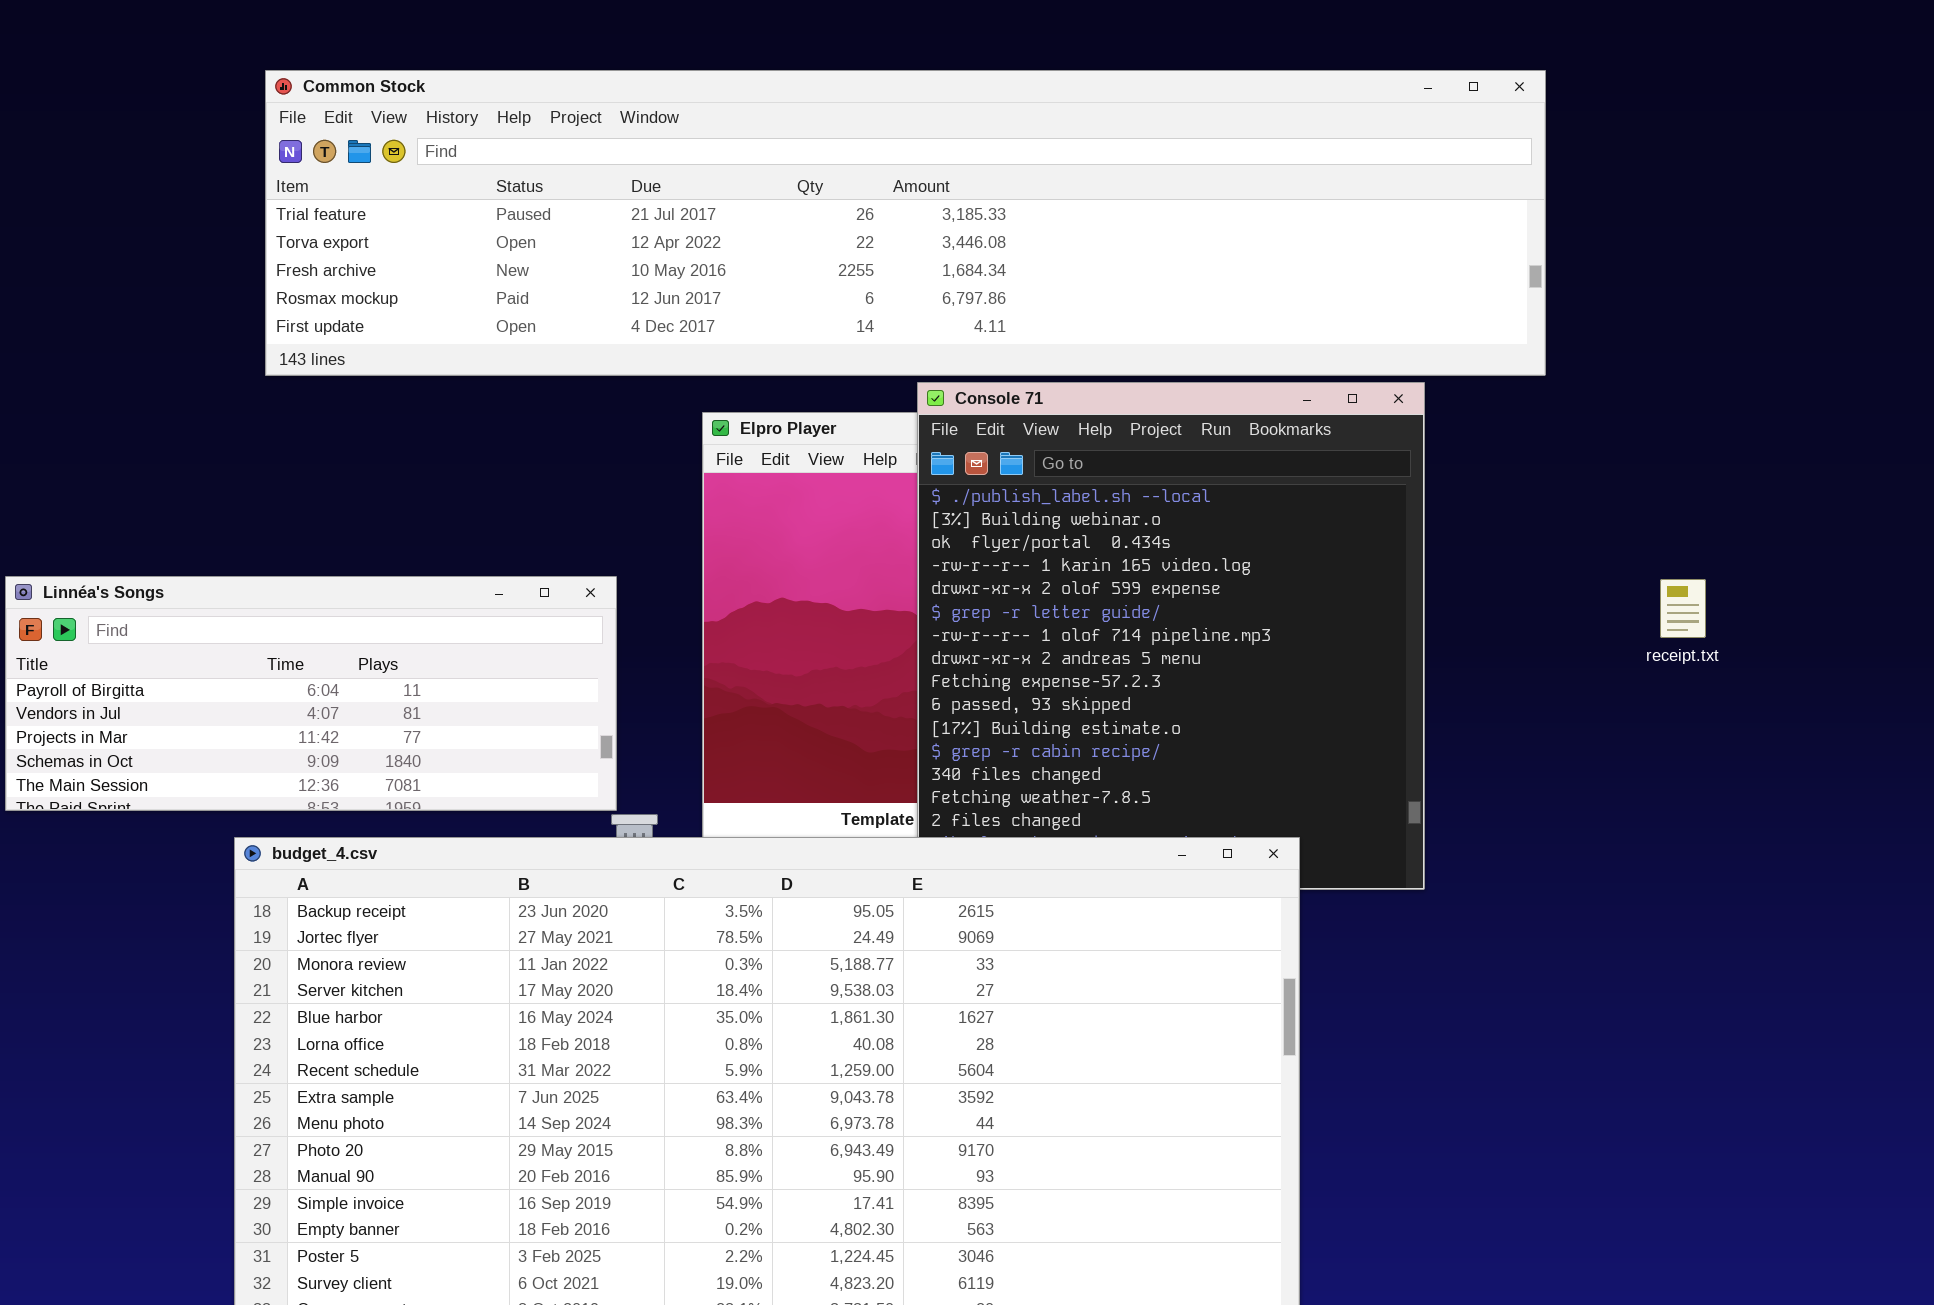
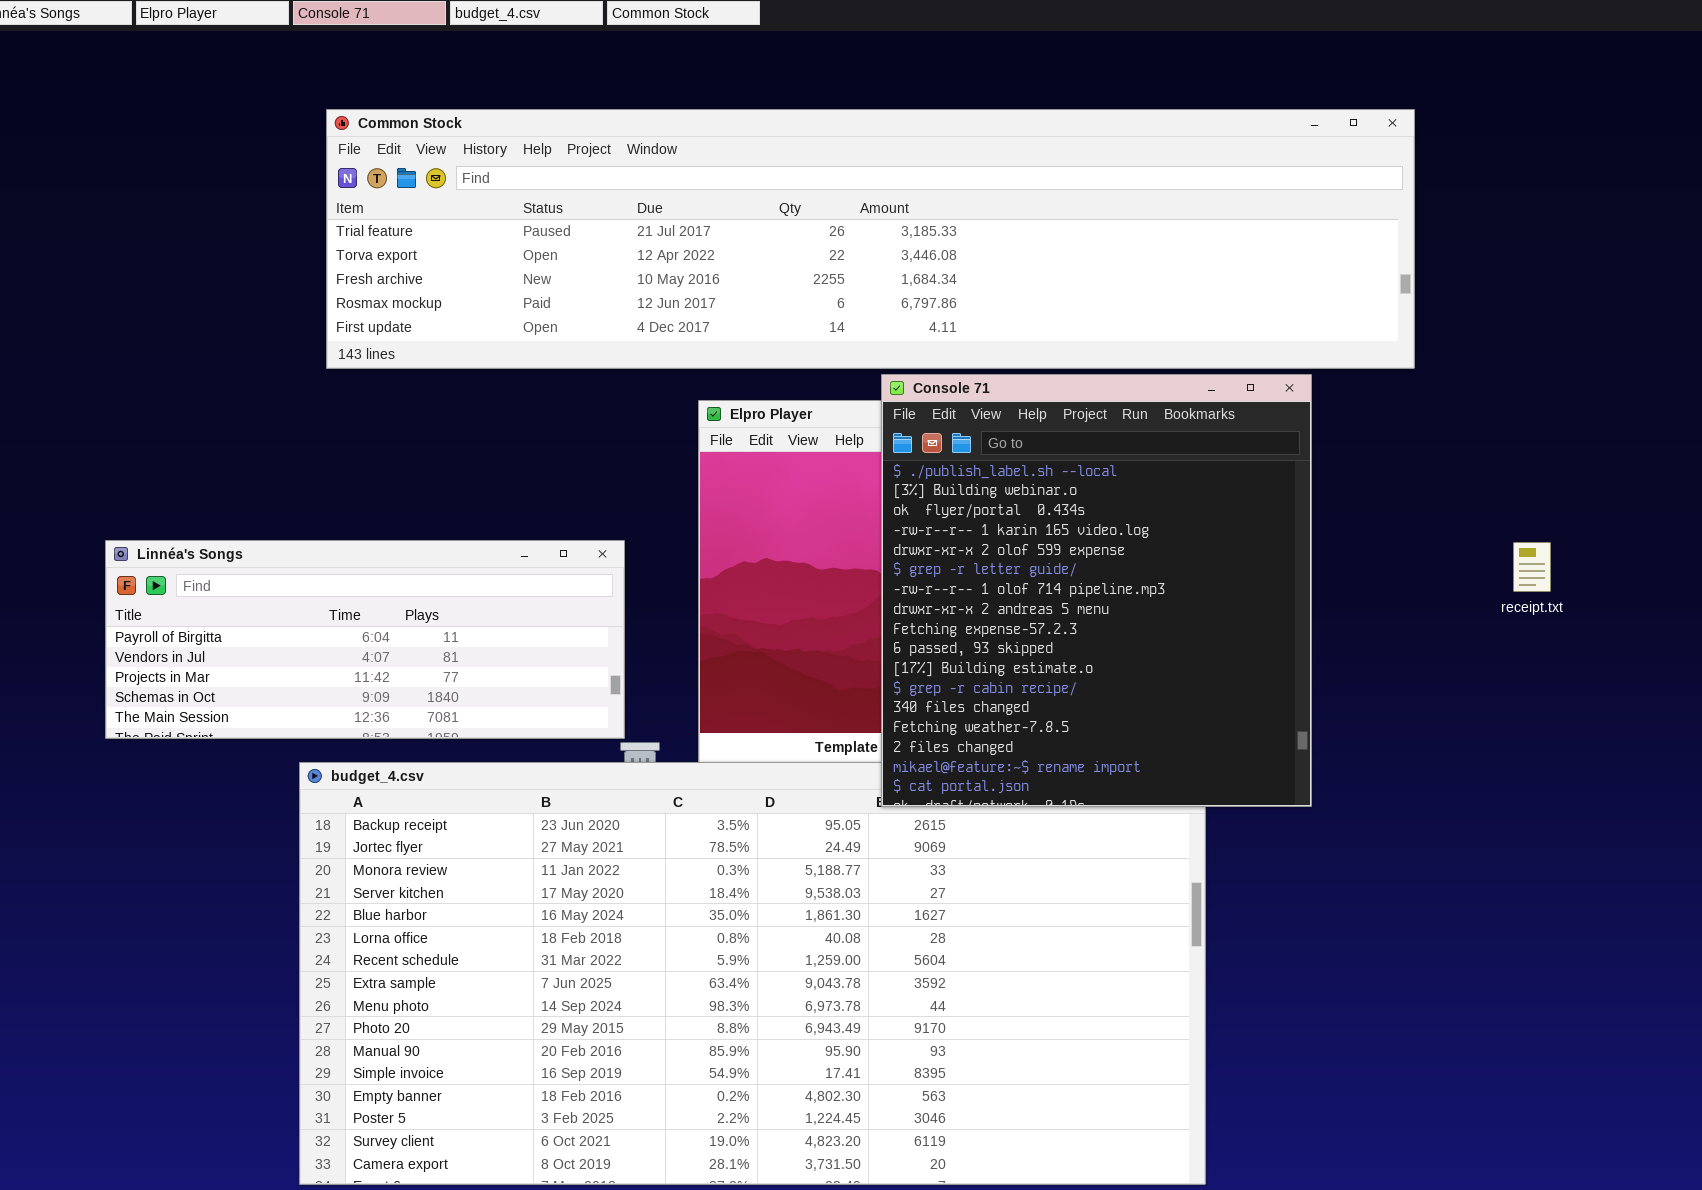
Console 71: [917,382,1425,890] -> [881,374,1312,807], raised

